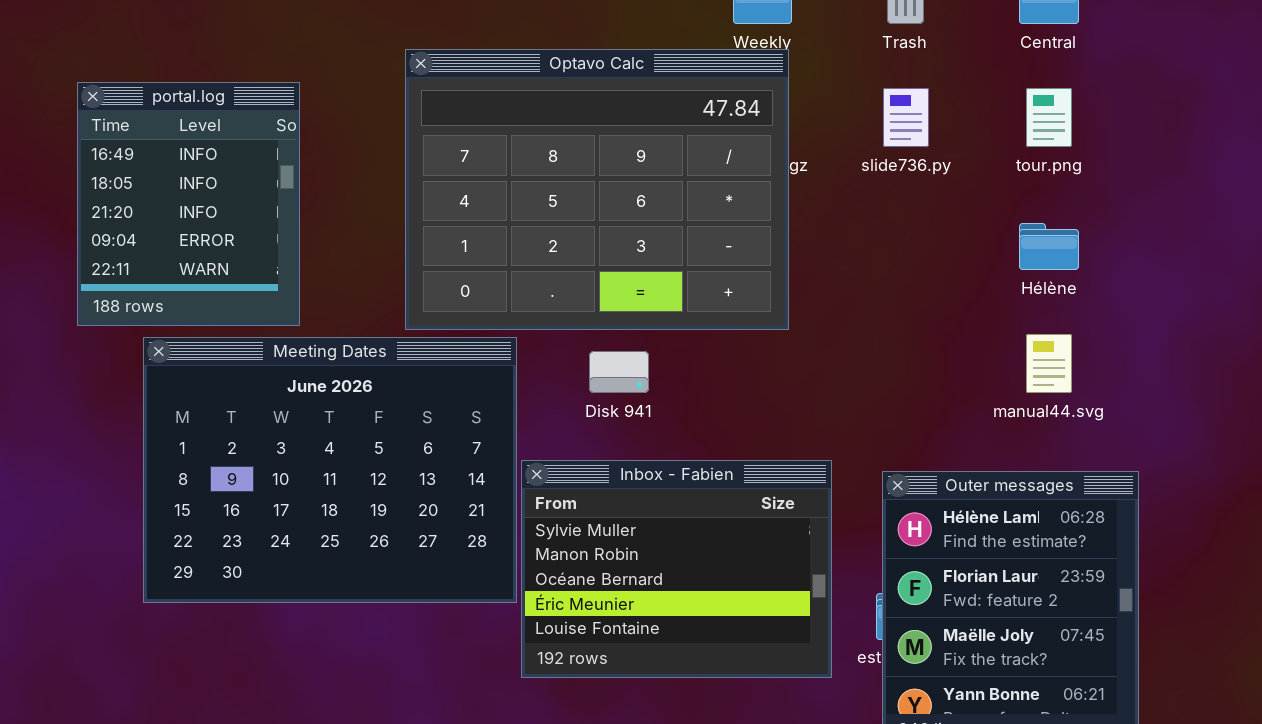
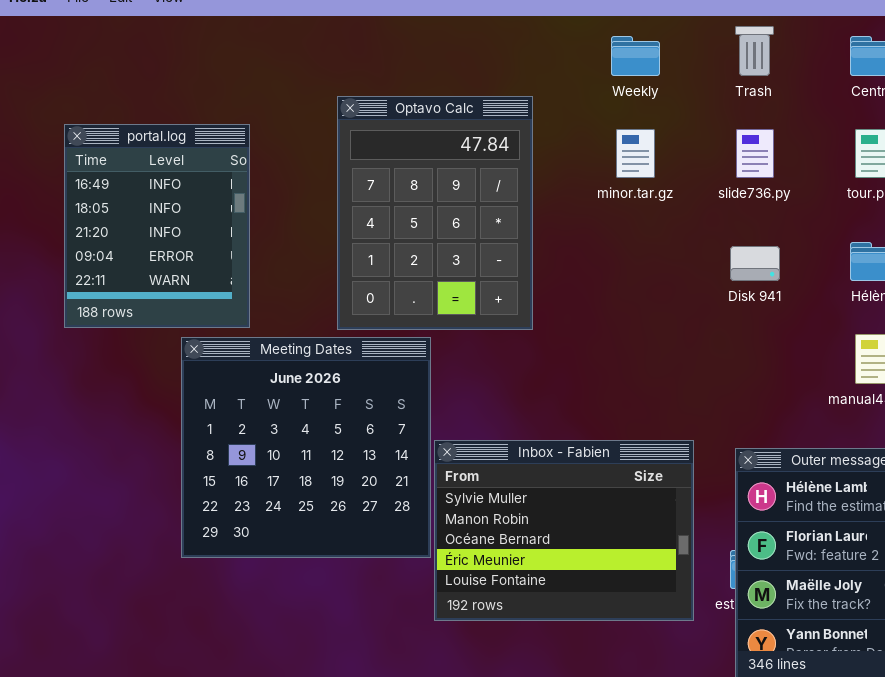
Optavo Calc: [405,49,789,330] -> [337,96,533,330], resized
Meeting Dates: [143,337,517,603] -> [181,337,431,558], resized
Disk 941: [589,351,649,393] -> [730,246,780,281], moved

